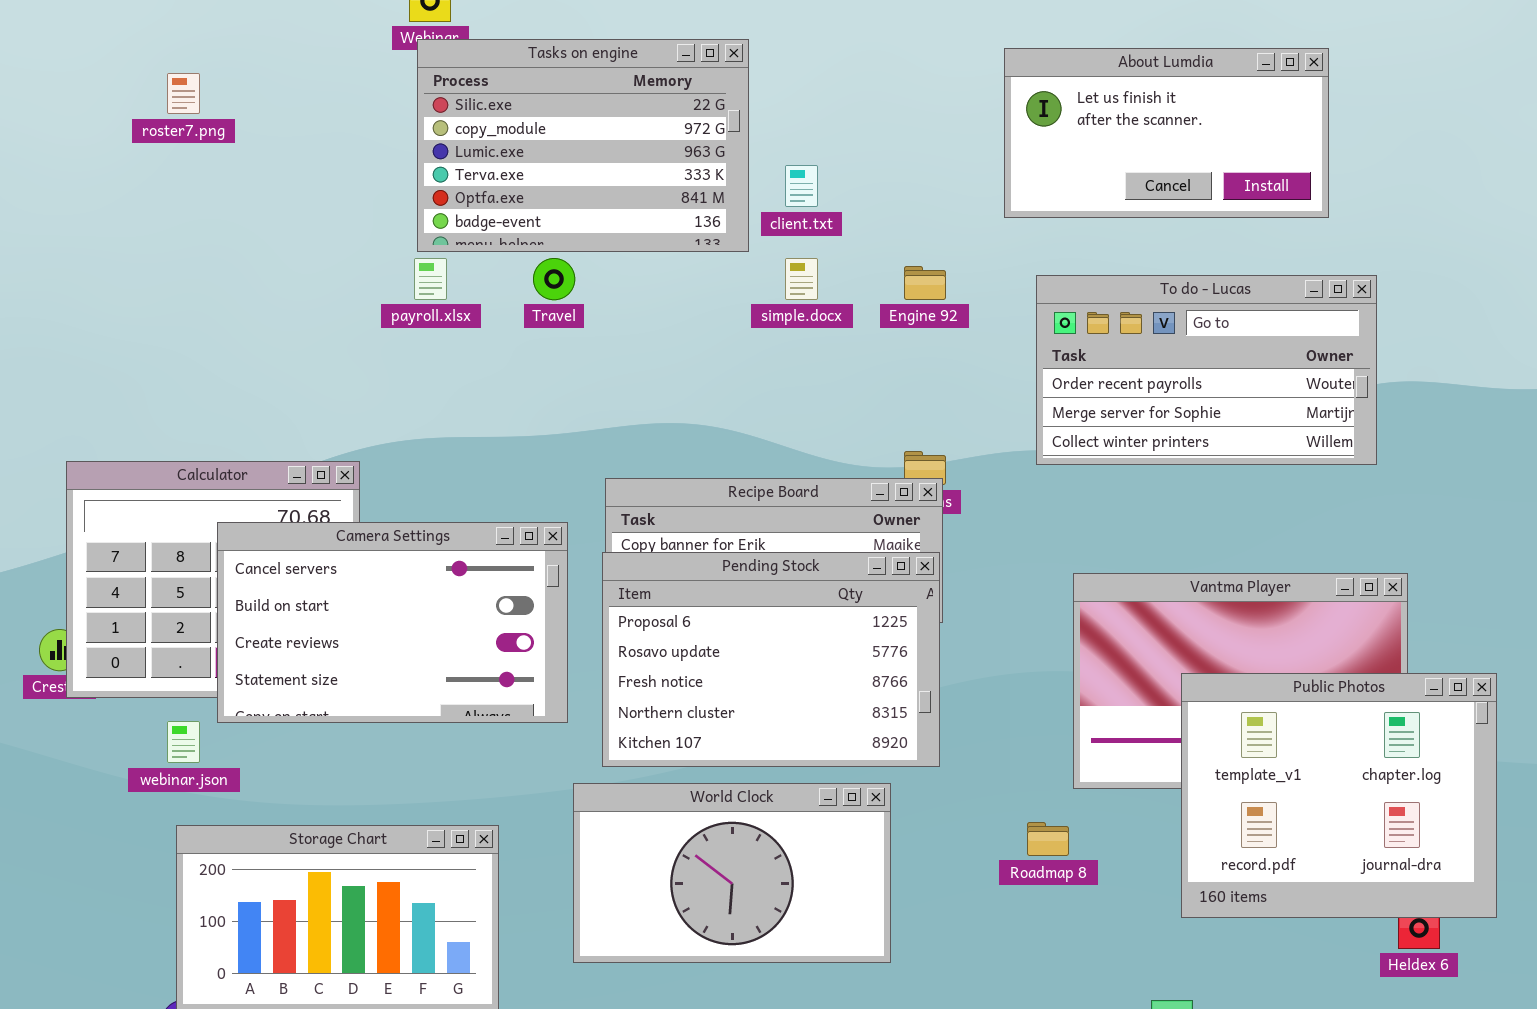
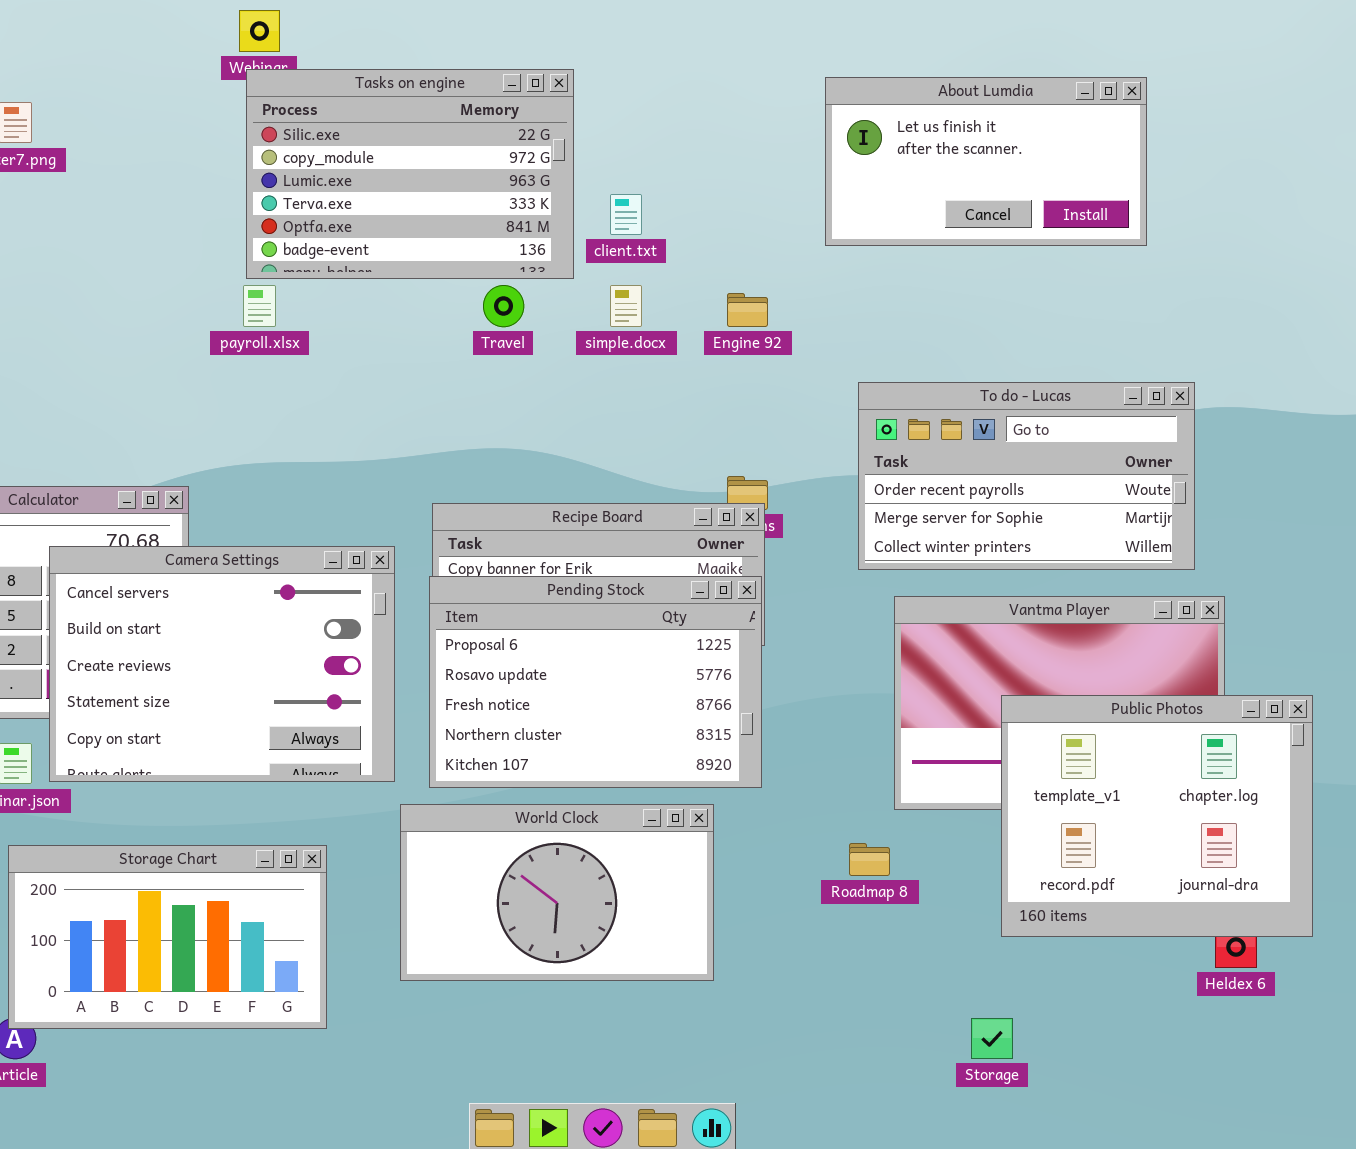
Travel: [533,258,575,300] -> [483,285,524,327], moved
To do - Lucas: [1036,275,1377,465] -> [858,382,1195,570], moved
Camera Settings: [217,522,568,723] -> [49,546,395,782], resized

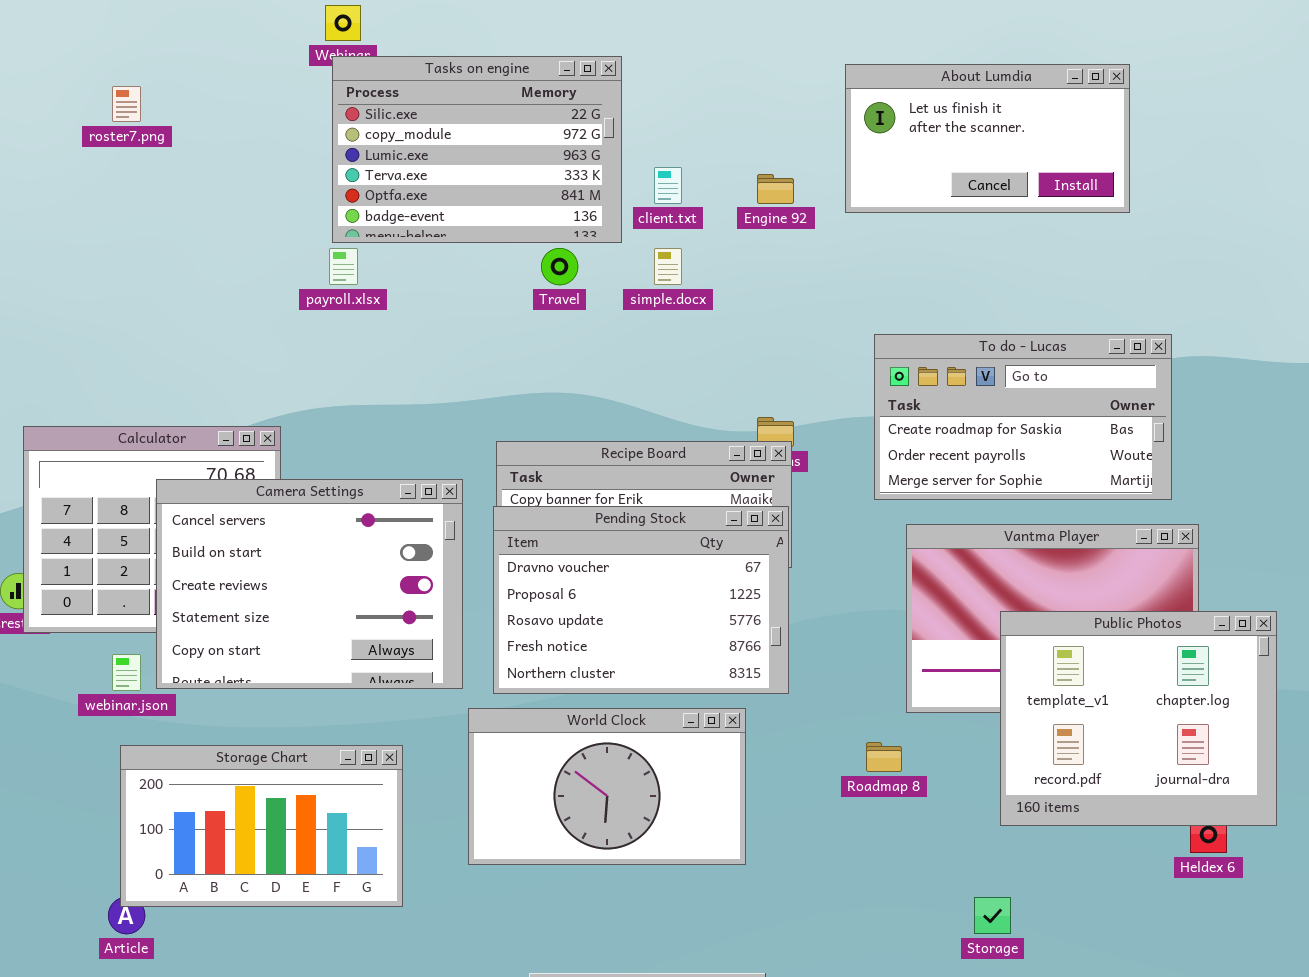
Engine 92: [727,293,768,327] -> [757,174,794,204], moved
To do - Lucas: [858,382,1195,570] -> [874,334,1172,500], scrolled up 1 row
Pending Stock: [429,576,762,788] -> [493,506,789,694], scrolled up 1 row

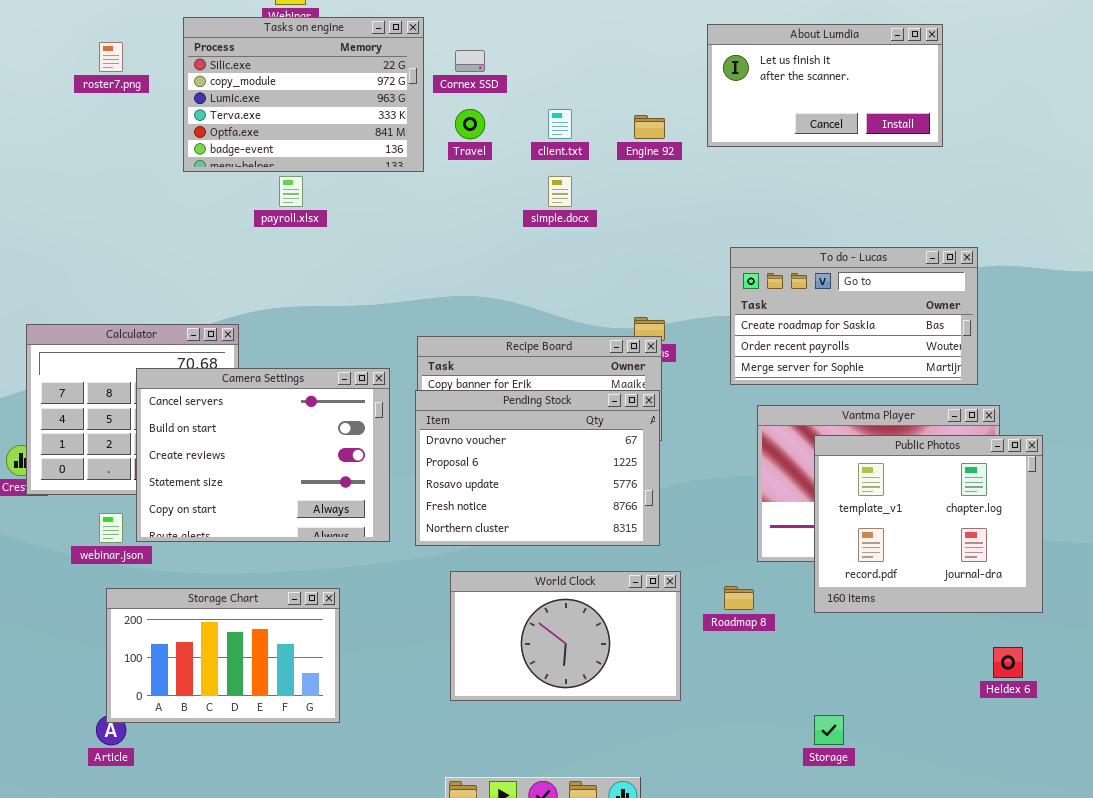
Tasks on engine: [332,56,622,243] -> [183,17,424,172], moved
Travel: [541,248,578,285] -> [455,109,485,139], moved
Public Photos: [1000,611,1277,826] -> [814,435,1043,613], moved
World Clock: [468,708,746,865] -> [450,571,681,701], moved

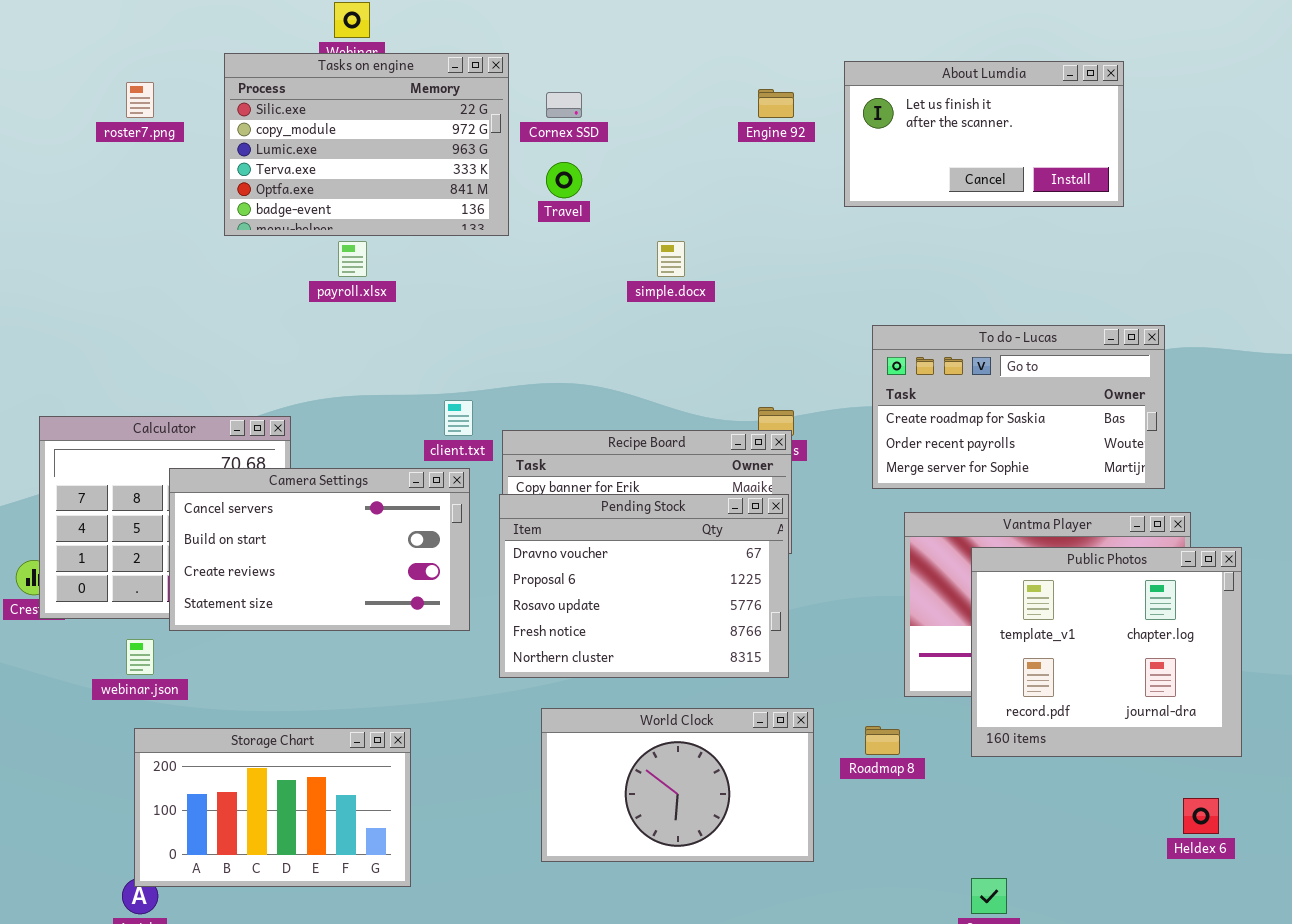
client.txt: [548,109,572,139] -> [444,400,473,436], moved
Engine 92: [634,115,665,139] -> [758,89,794,118], moved
Camera Settings: [136,368,390,542] -> [169,468,470,631], resized

